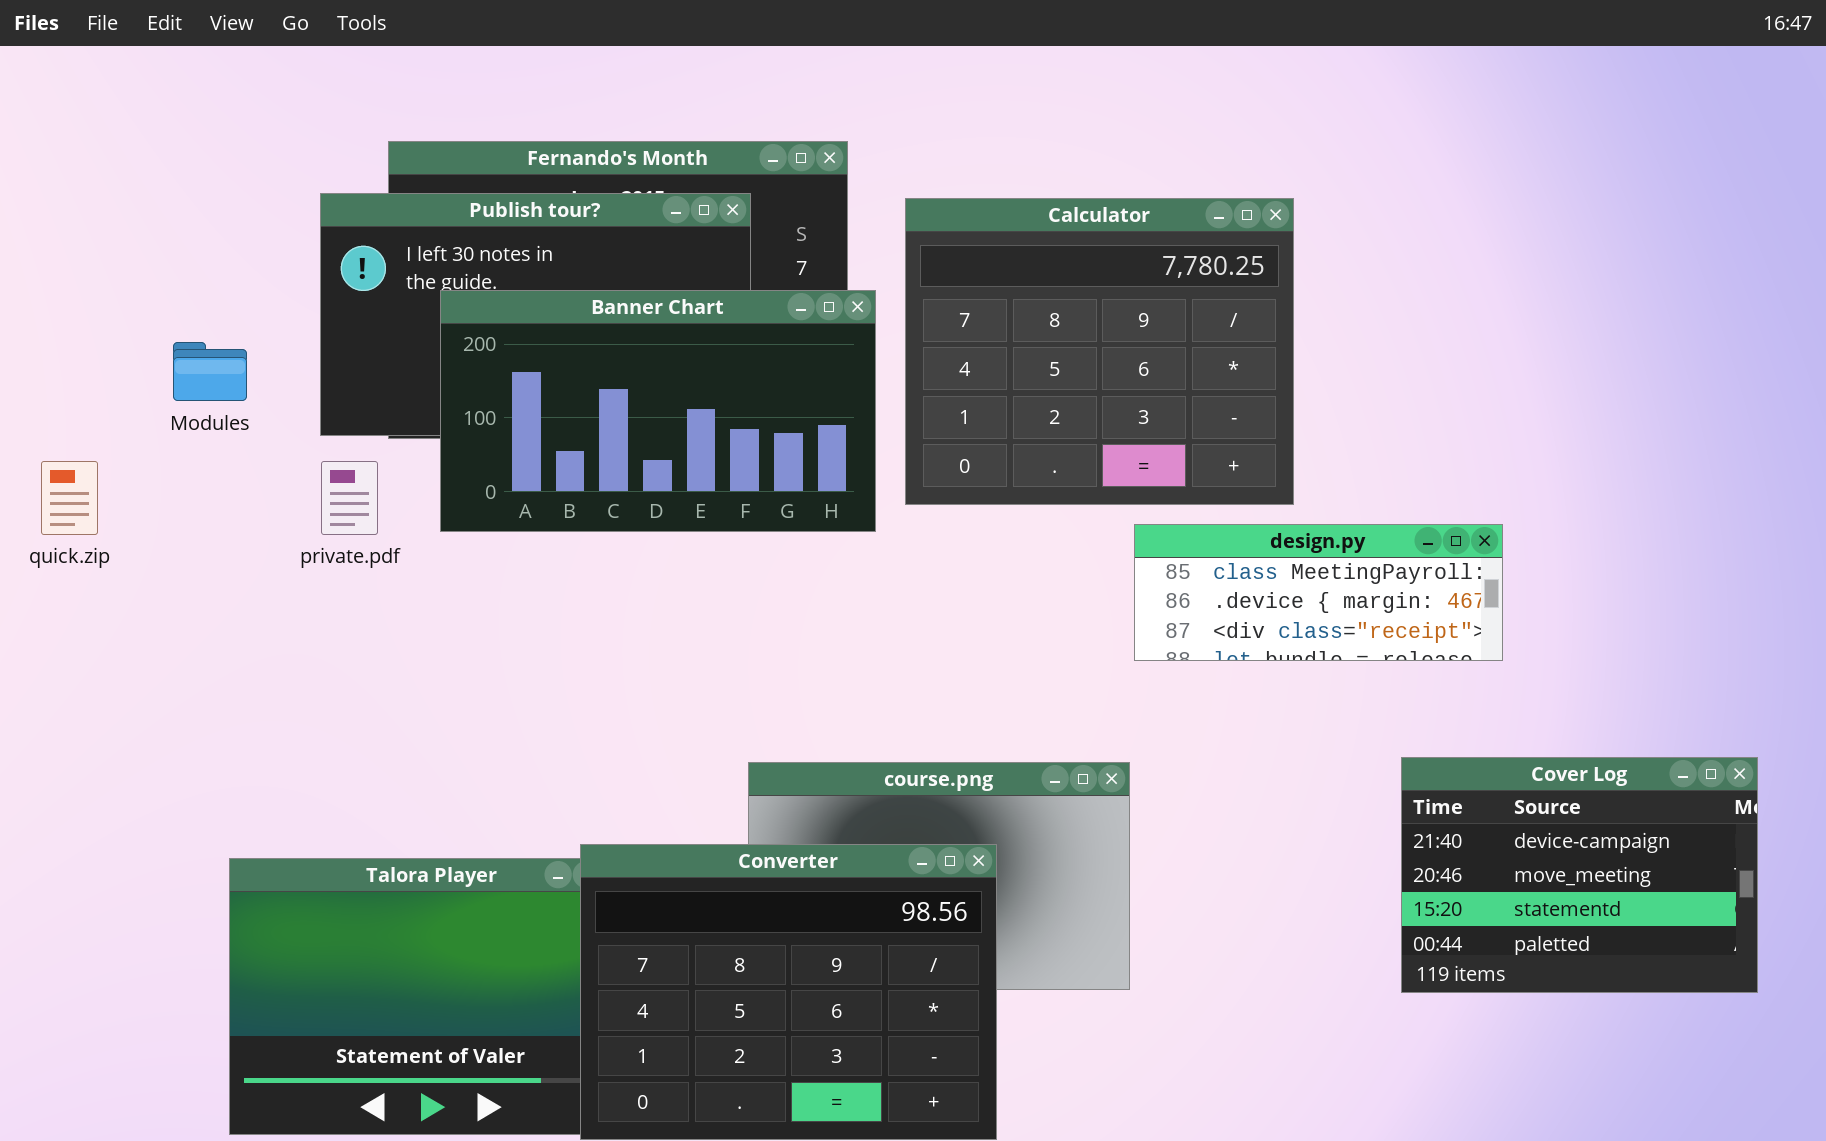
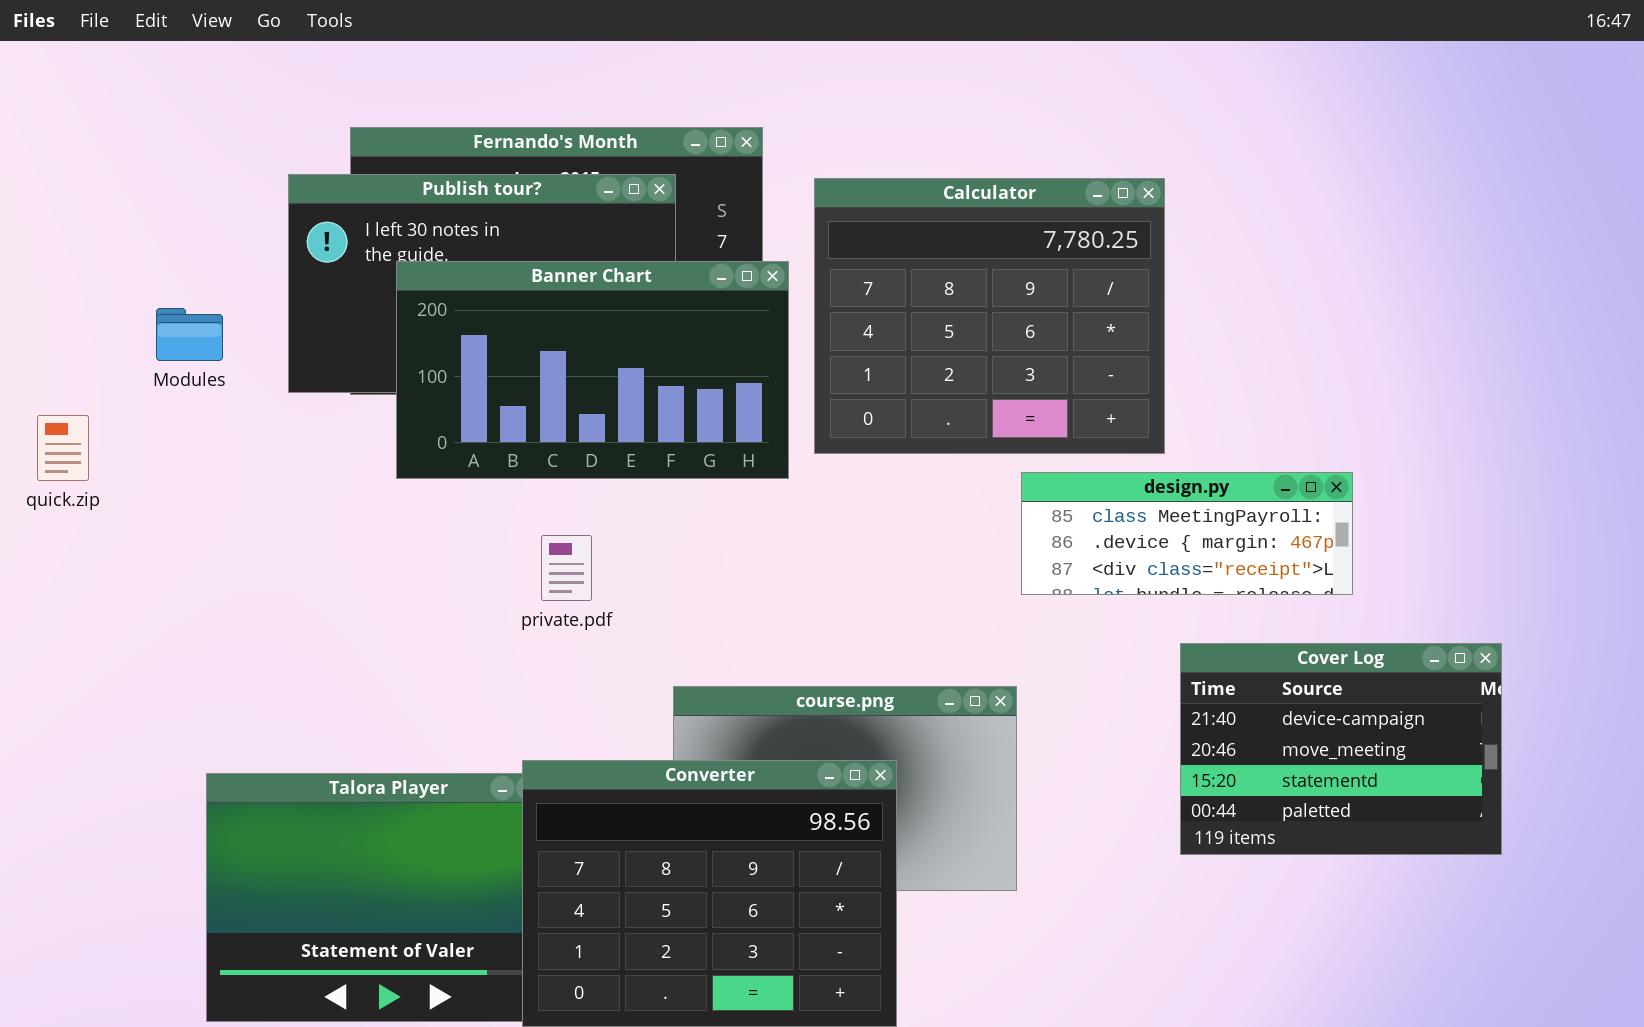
private.pdf: [321,461,378,535] -> [541,535,592,601], moved
Cover Log: [1401,757,1758,993] -> [1180,643,1502,855], moved

